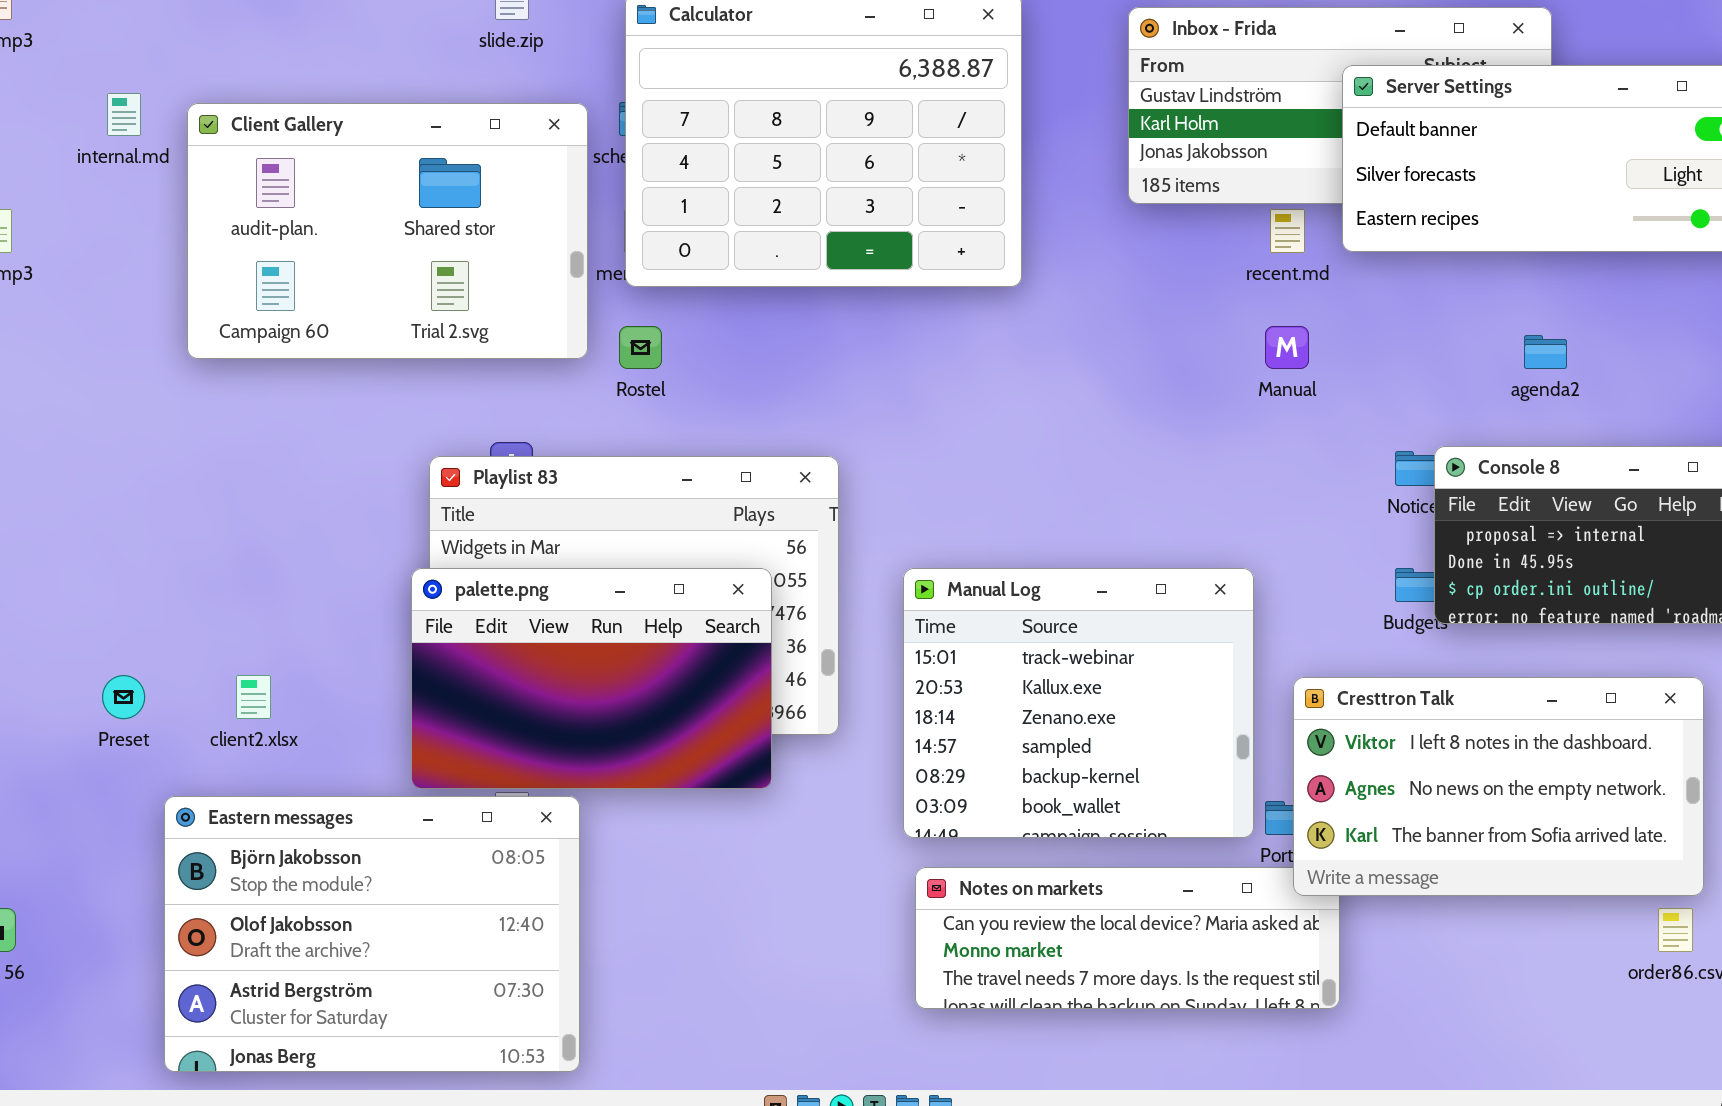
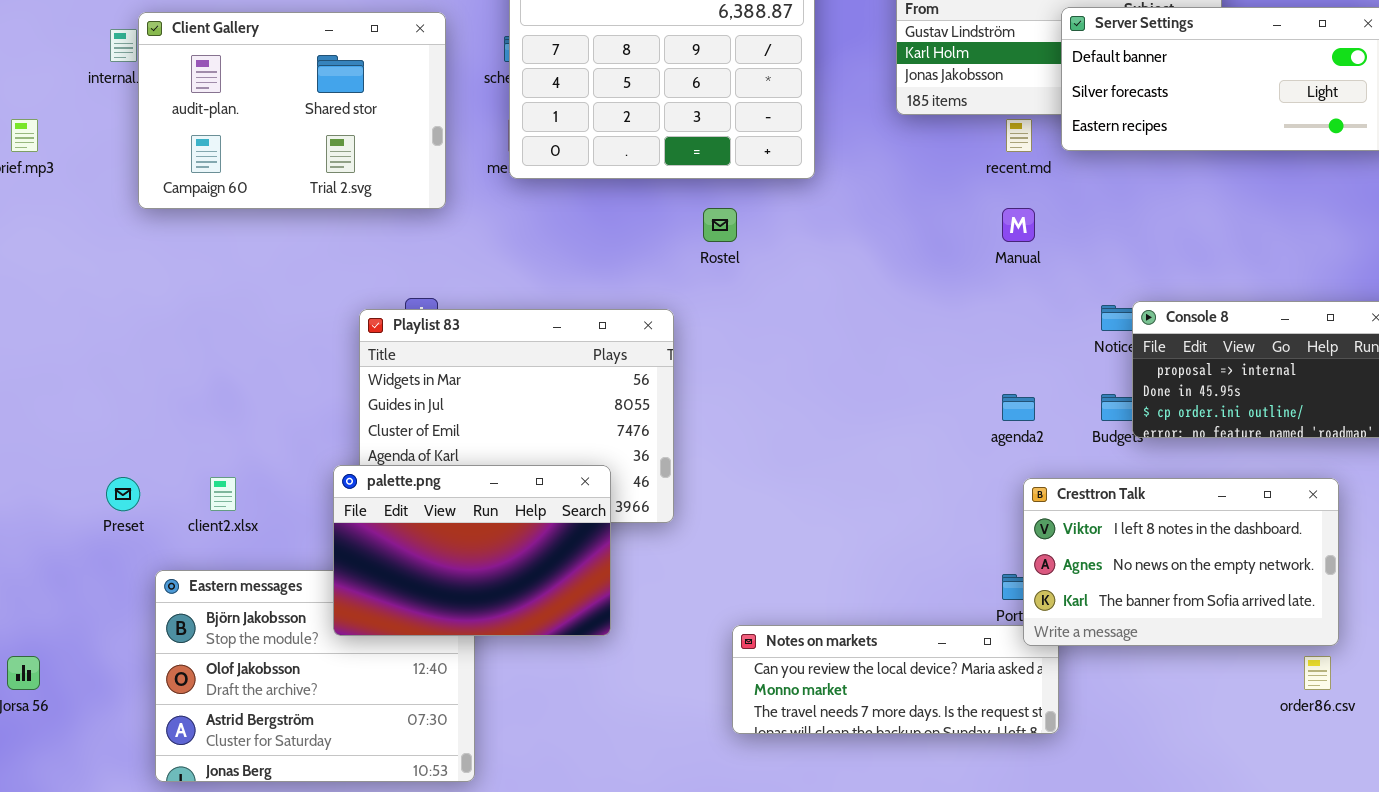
Client Gallery: [187,103,588,359] -> [138,12,446,209], moved
Rostel: [619,326,662,369] -> [703,208,737,242], moved
agenda2: [1524,335,1567,369] -> [1002,394,1035,421], moved
palette.png: [411,568,772,789] -> [333,465,611,636], moved
Manual Log: [903,568,1254,838] -> none, closed

